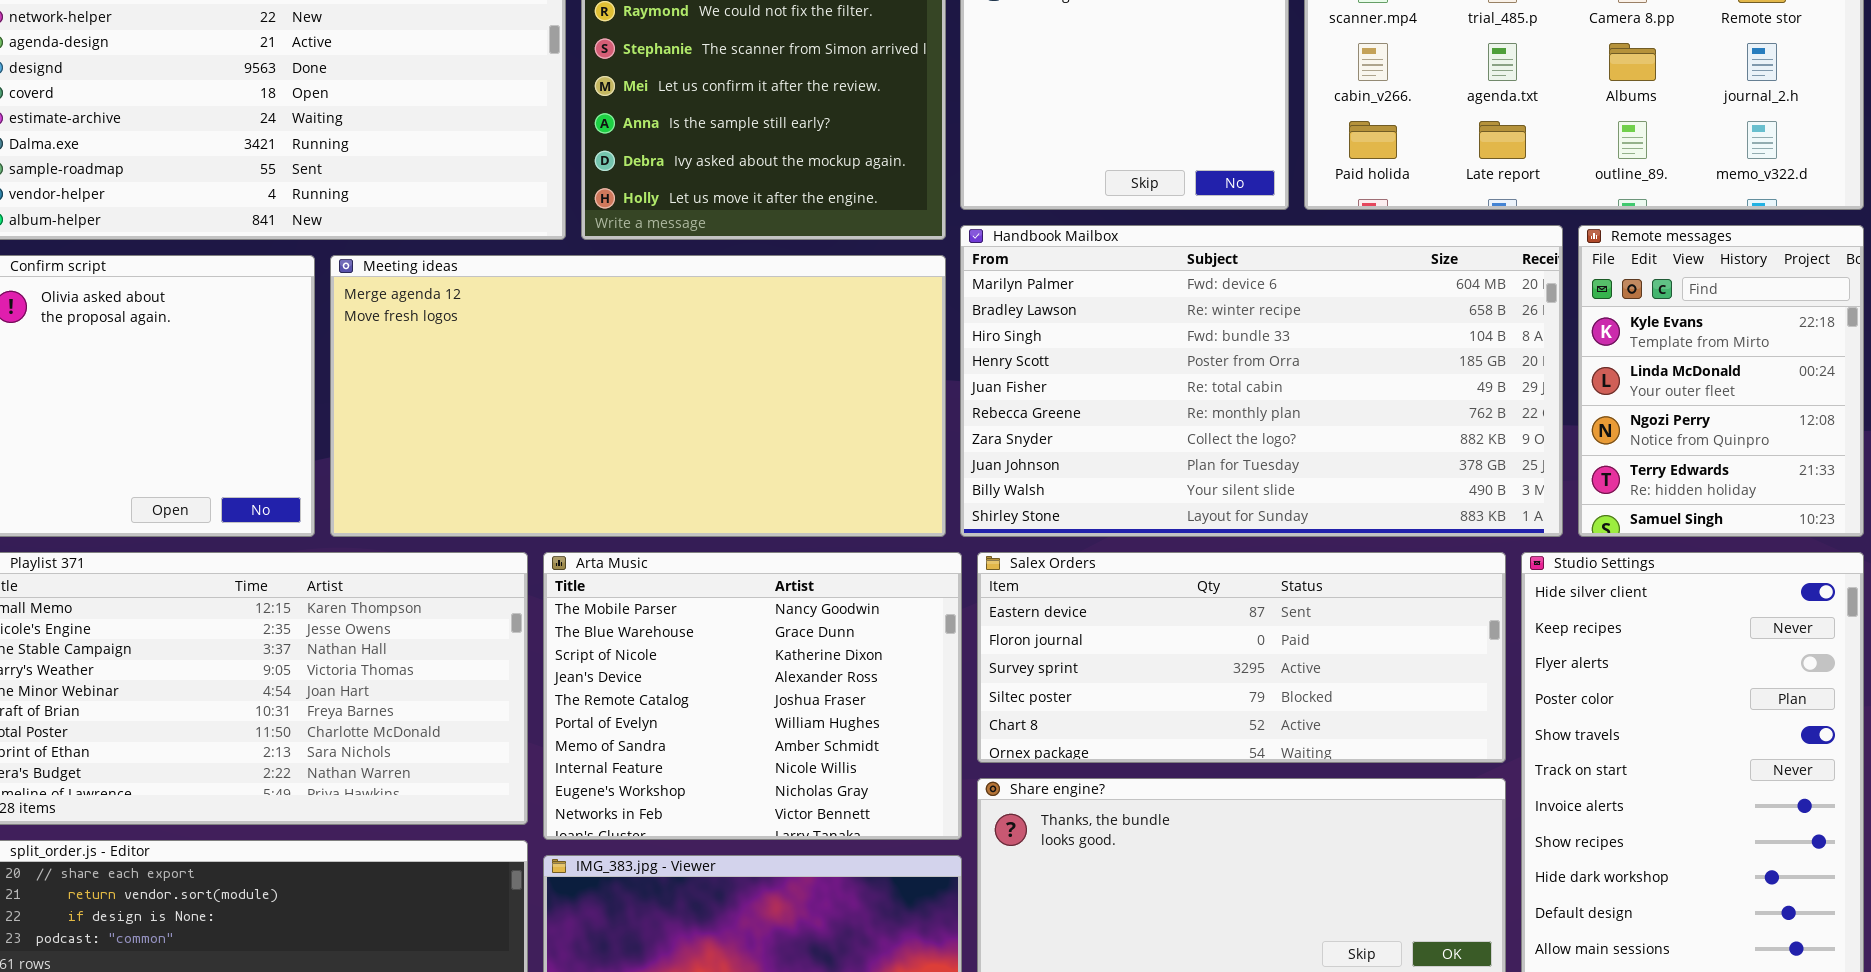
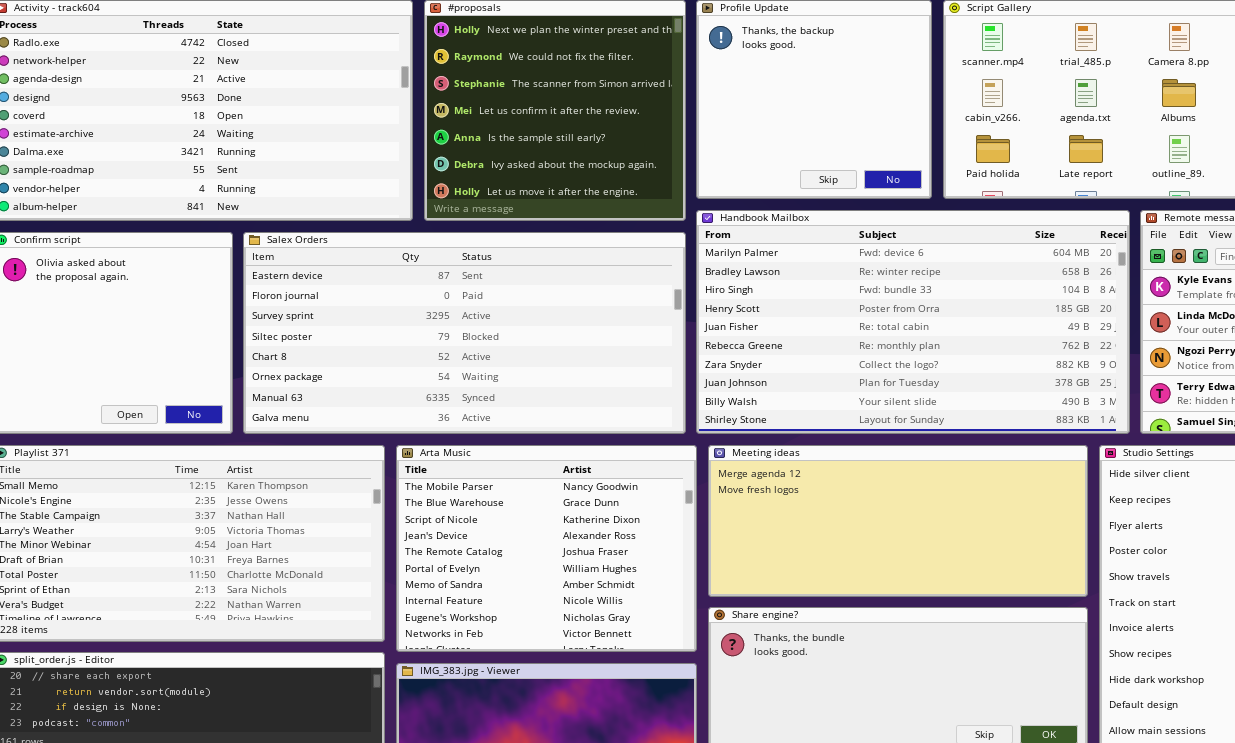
Meeting ideas: [330,255,946,537] -> [708,445,1088,597], moved, resized
Salex Orders: [977,552,1506,763] -> [243,232,686,434], moved, resized

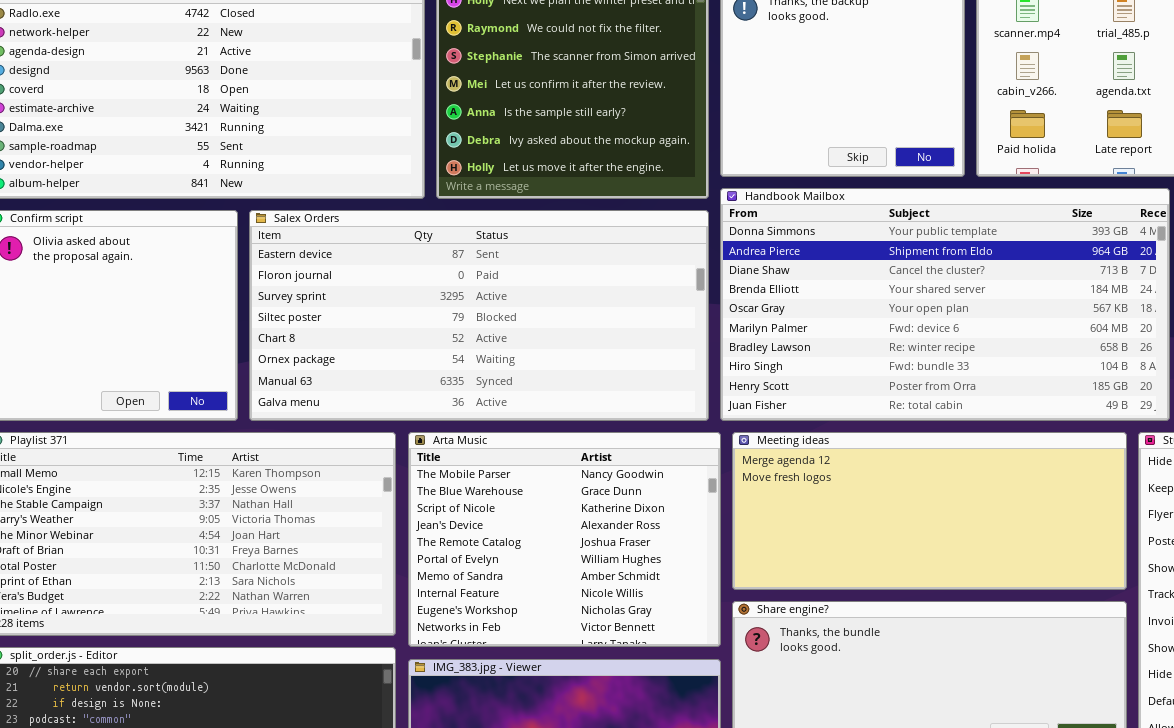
Handbook Mailbox: [696,210,1130,434] -> [720,188,1170,421], scrolled up 5 rows

